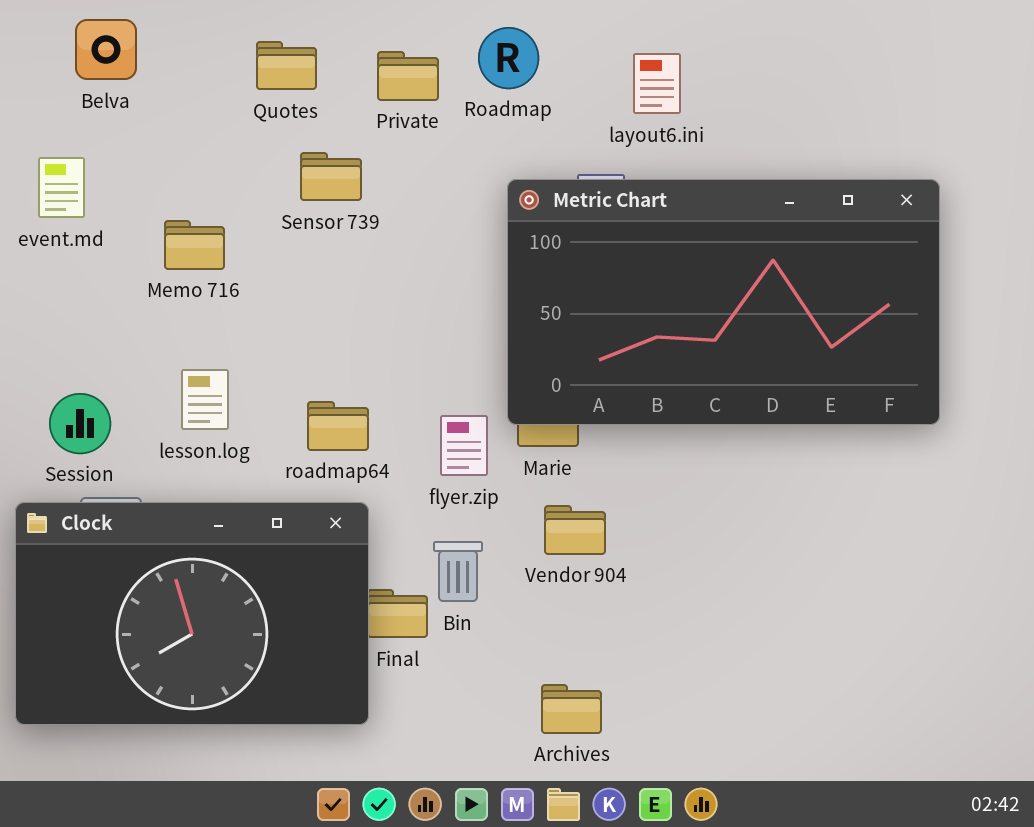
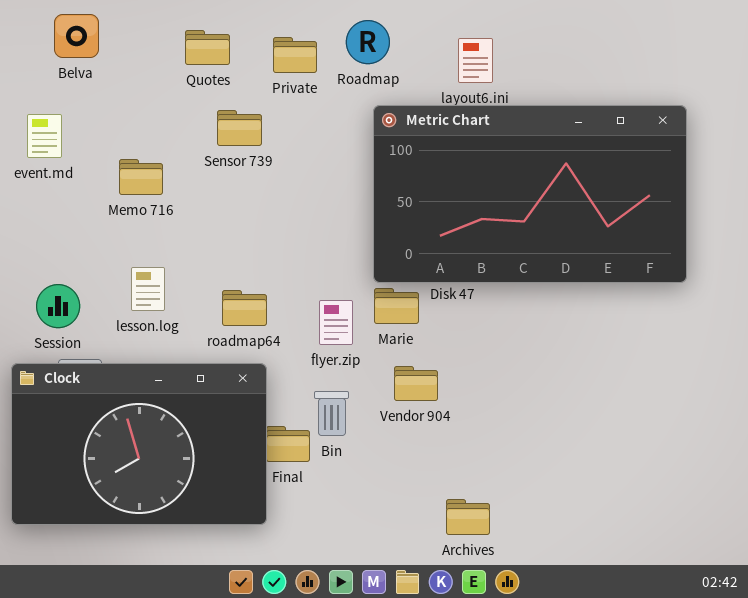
Metric Chart: [507,179,940,425] -> [373,105,687,283], moved
Archives: [541,684,602,734] -> [446,499,490,535], moved

